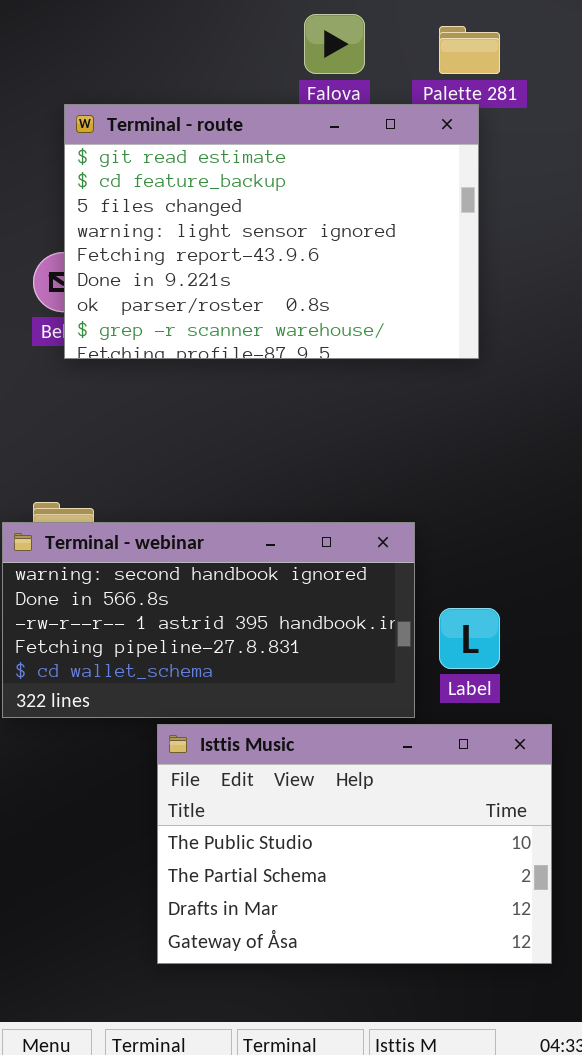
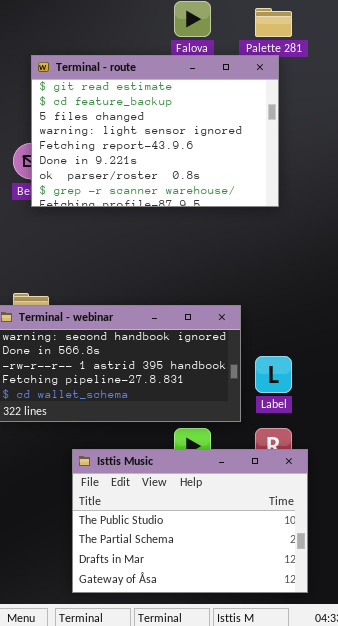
Isttis Music: [157,724,552,964] -> [72,449,308,593], moved

